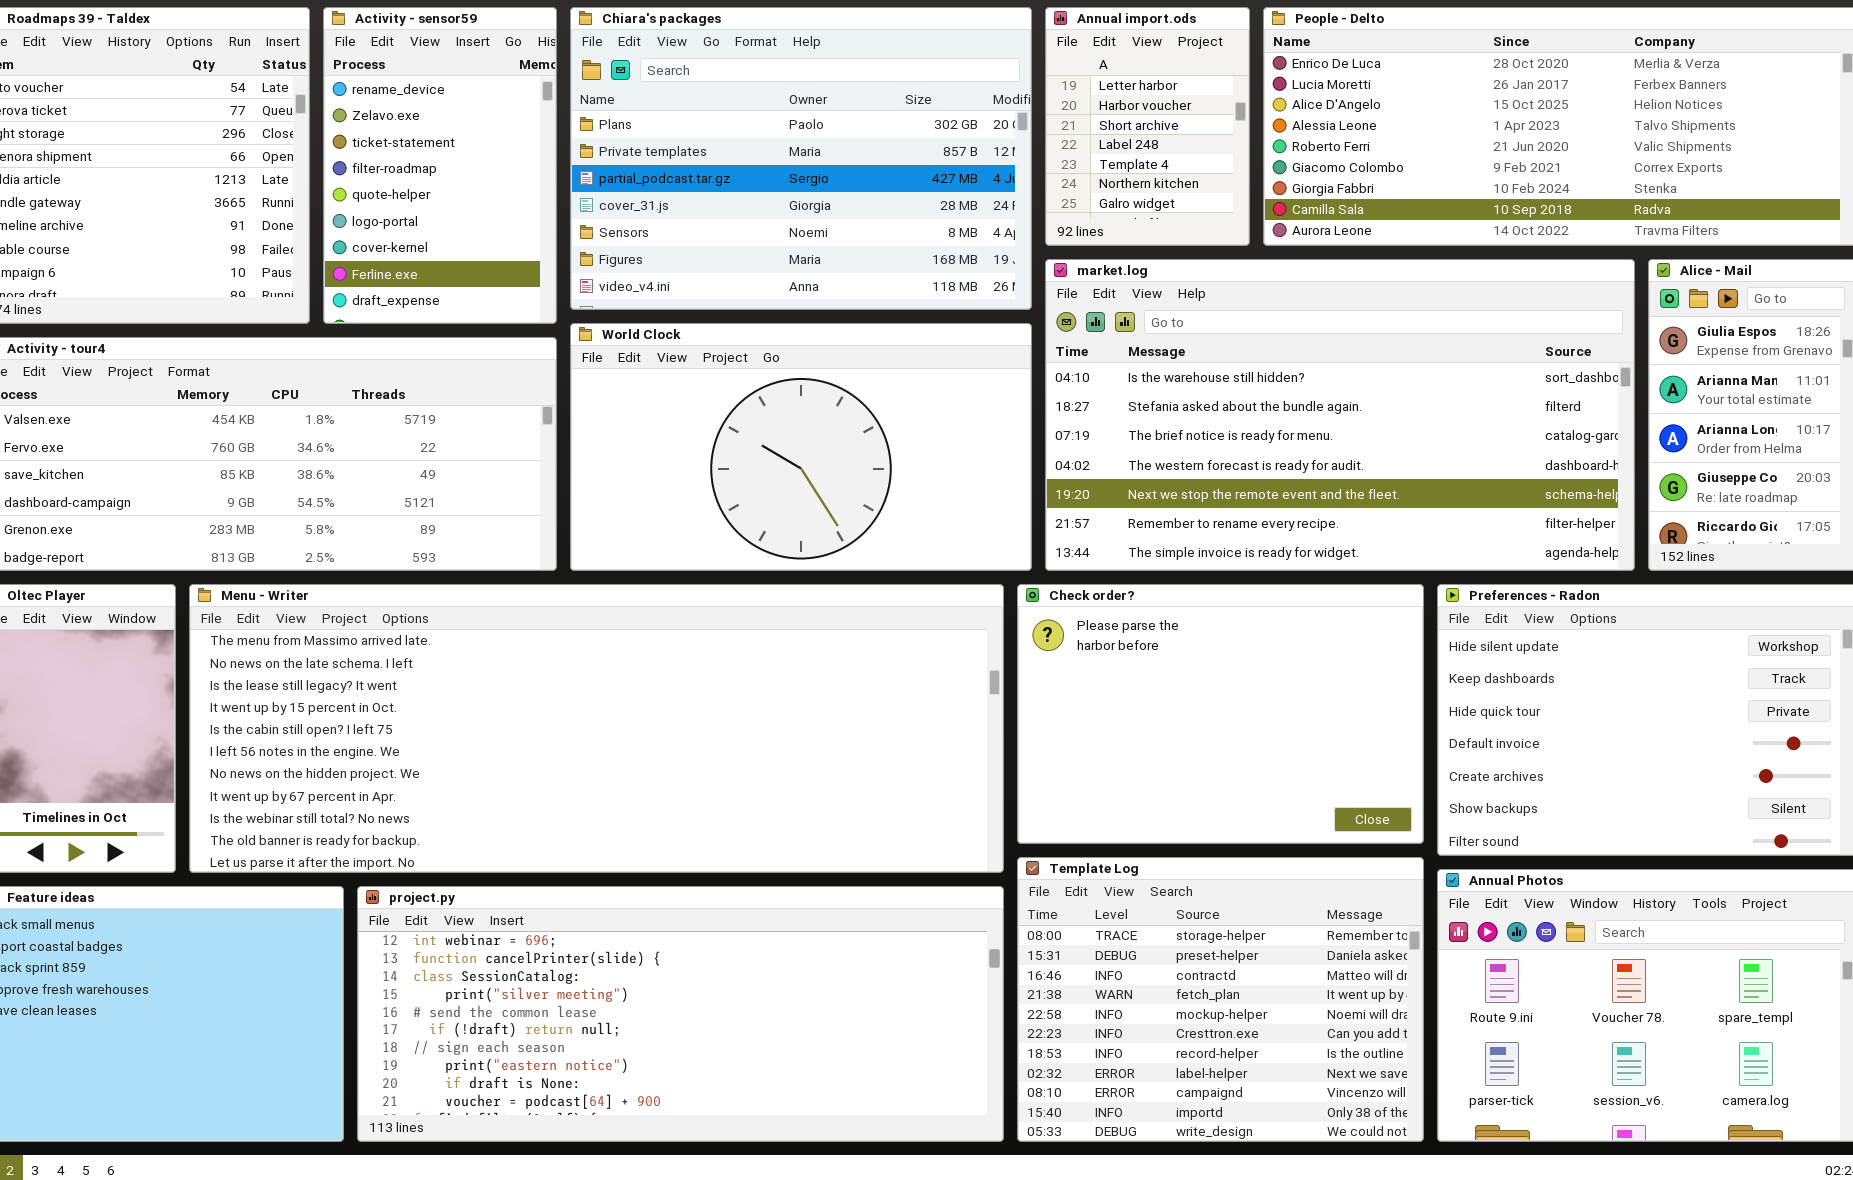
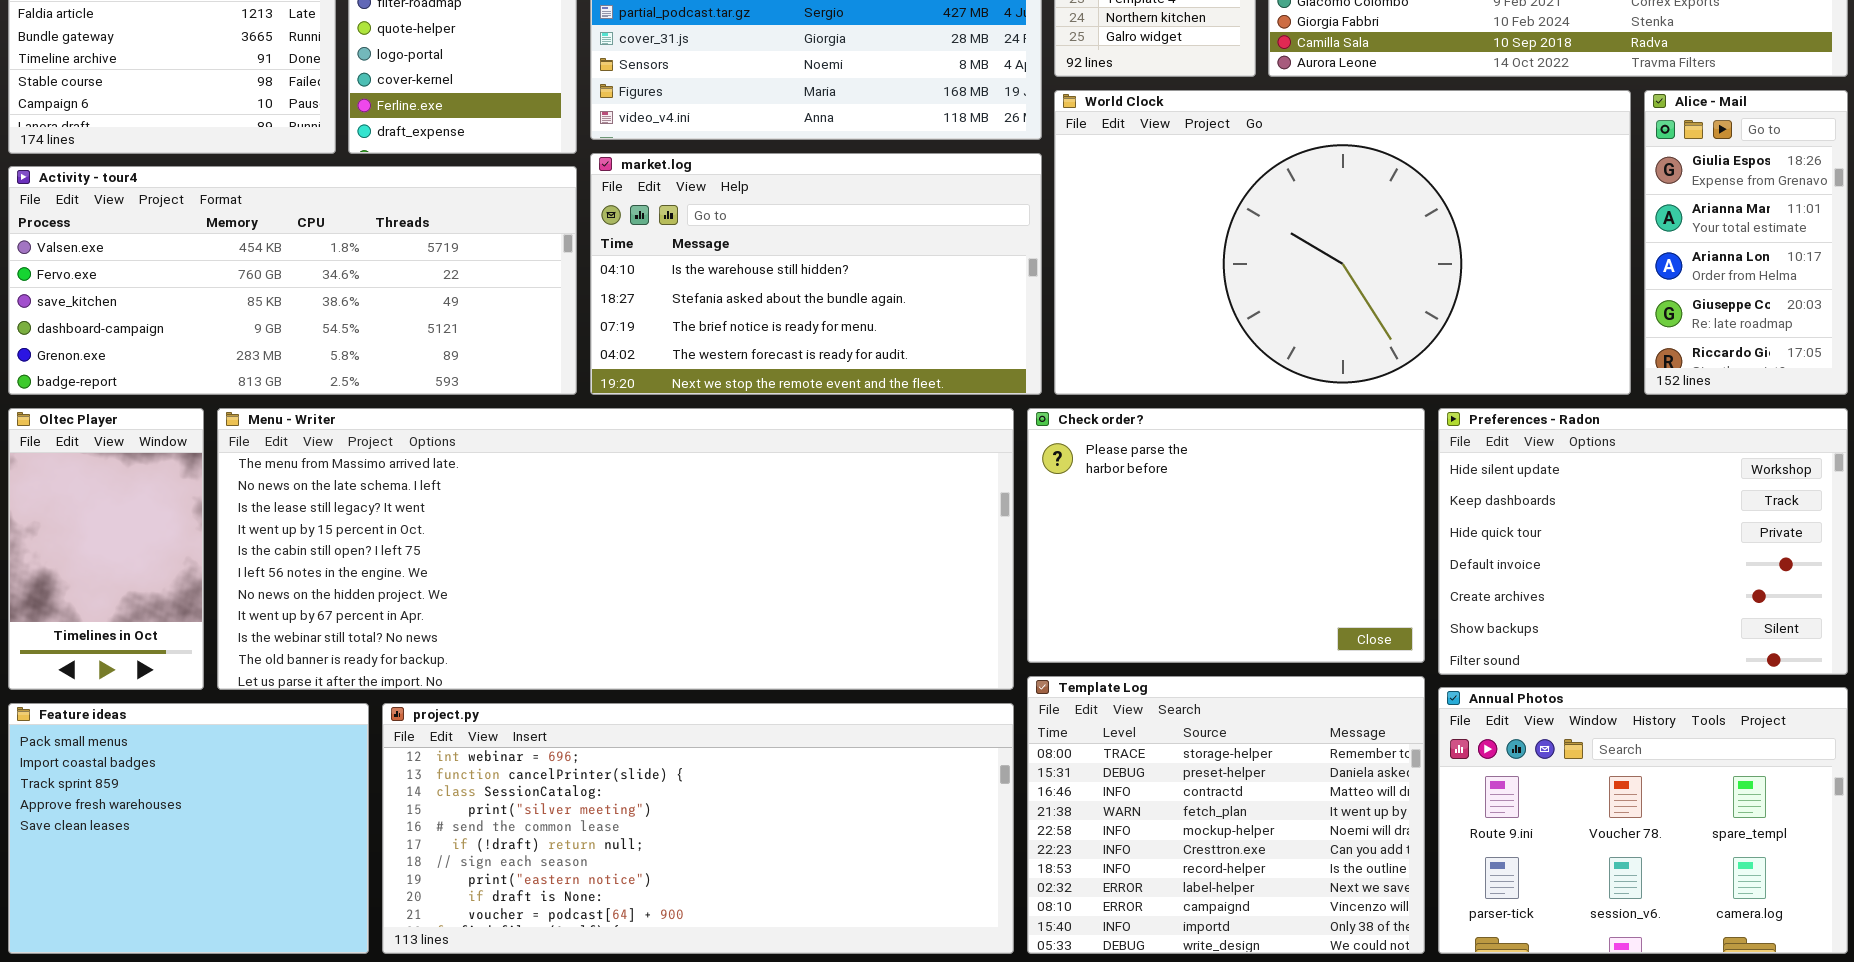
market.log: [1045,259,1635,571] -> [590,153,1042,395], moved, resized
World Clock: [570,323,1032,571] -> [1054,90,1631,395], moved, resized

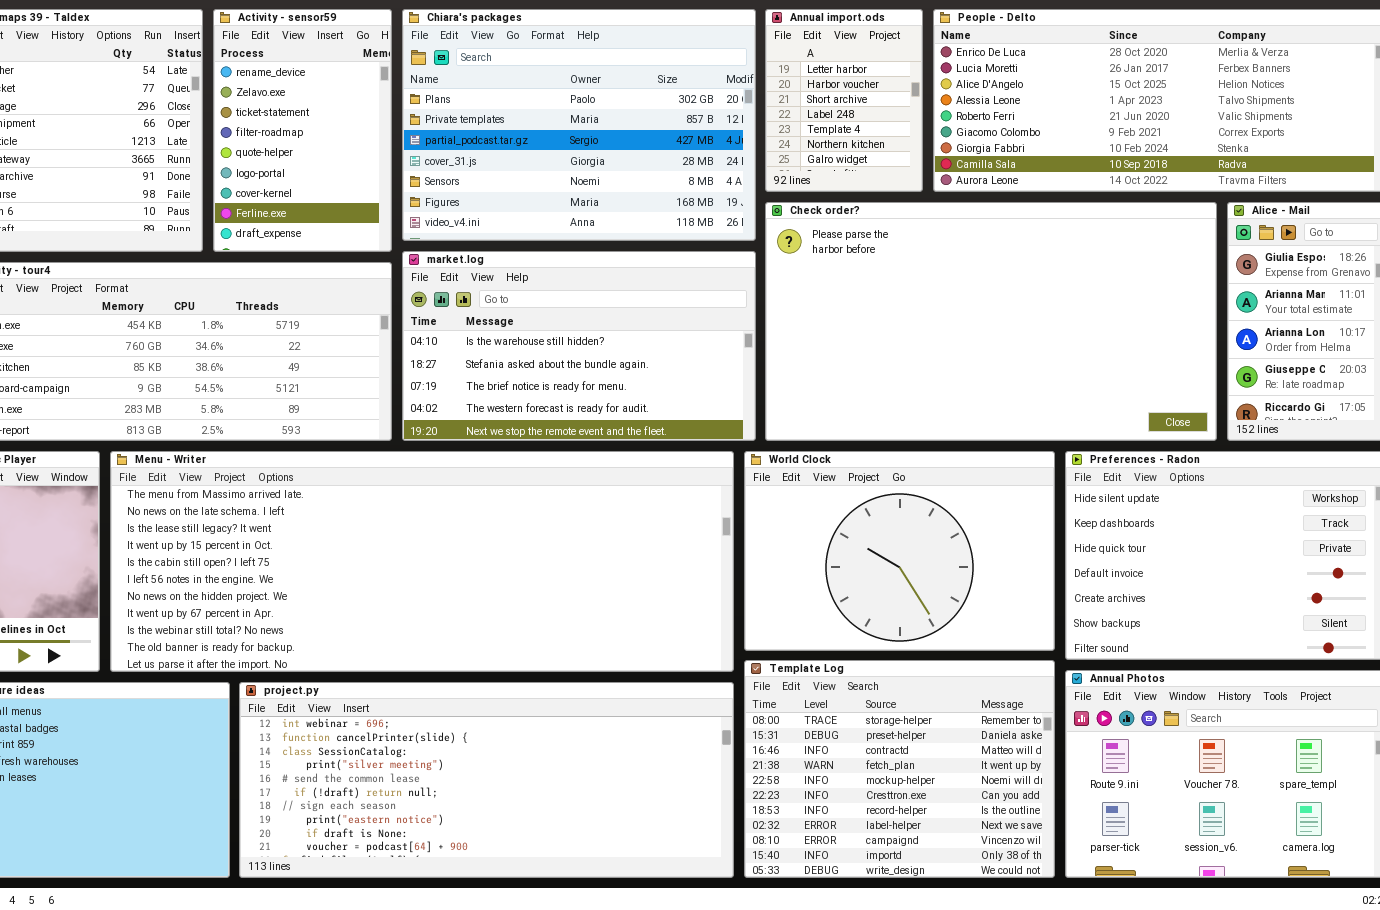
World Clock: [1054,90,1631,395] -> [744,451,1055,651], moved, resized
Check order?: [1027,408,1425,663] -> [765,202,1217,441], moved, resized

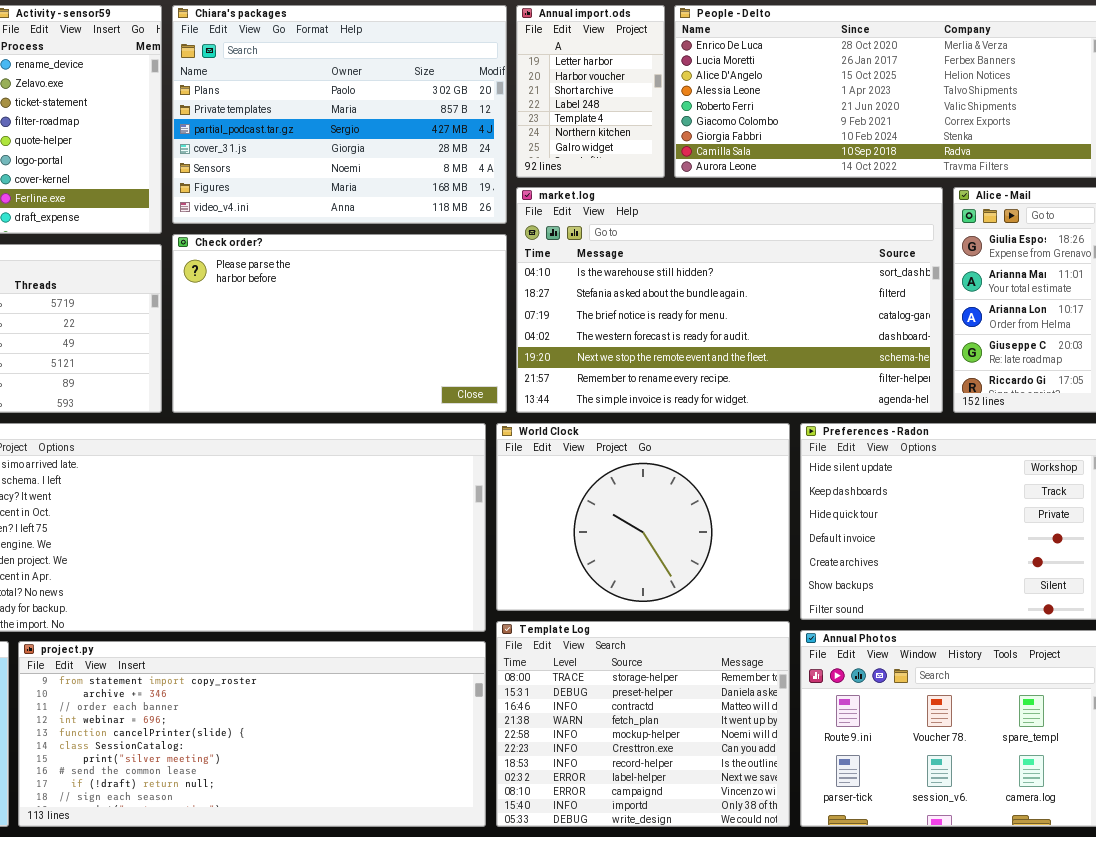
Check order?: [765,202,1217,441] -> [172,234,507,413], moved, resized
market.log: [402,251,756,441] -> [516,187,943,413], moved, resized
project.py: [239,682,734,878] -> [18,641,486,827], scrolled up 3 rows

